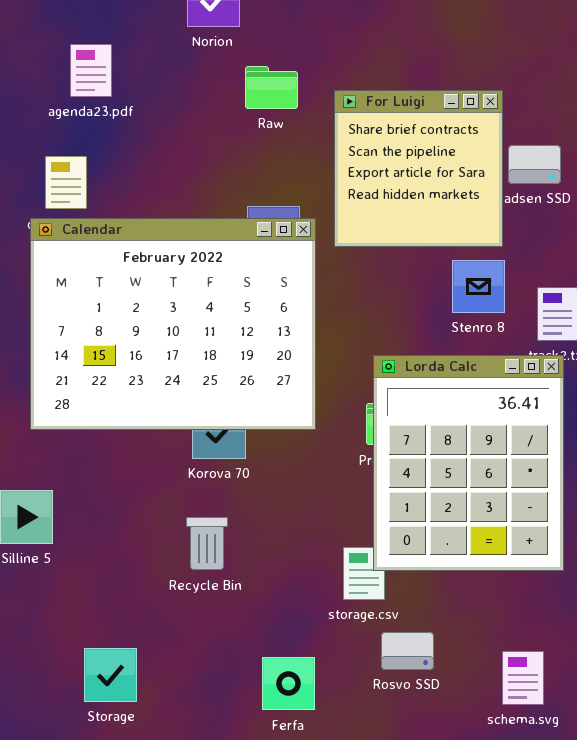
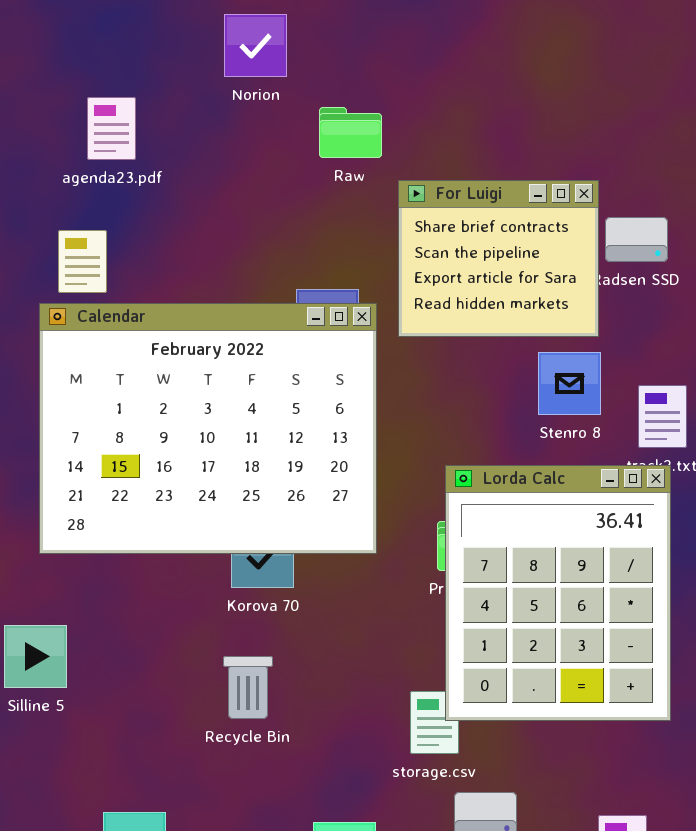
Raw: [245,66,298,109] -> [319,107,382,158], moved
For Luigi: [334,90,503,247] -> [398,180,599,337], resized

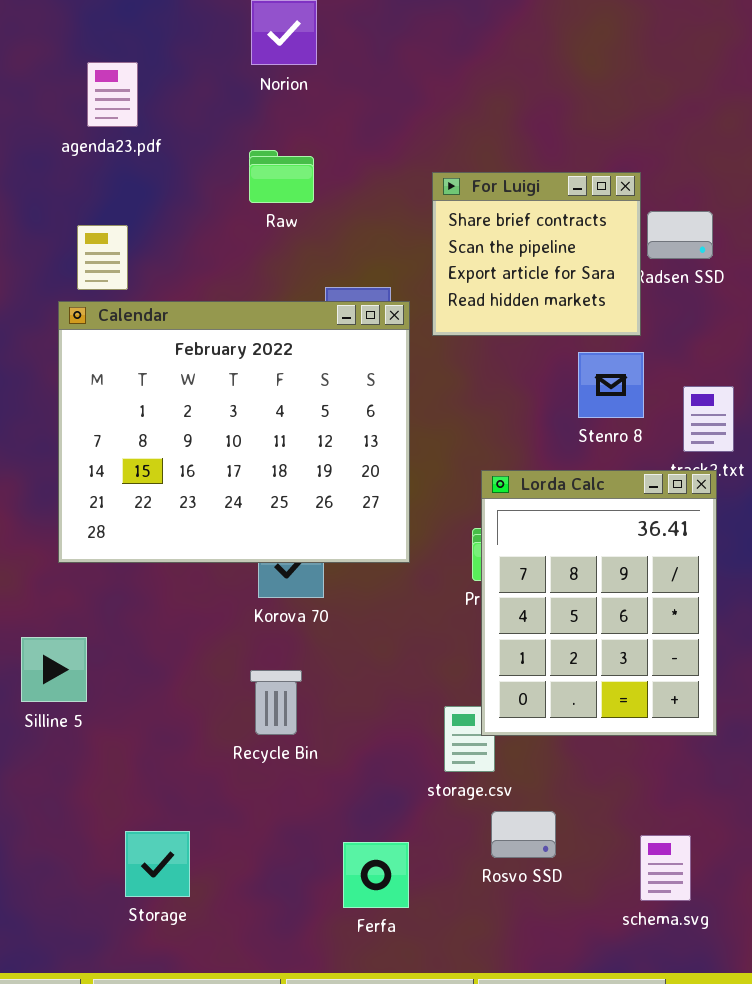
agenda23.pdf: [87,97,136,160] -> [87,62,138,127], moved
Raw: [319,107,382,158] -> [249,150,314,203], moved

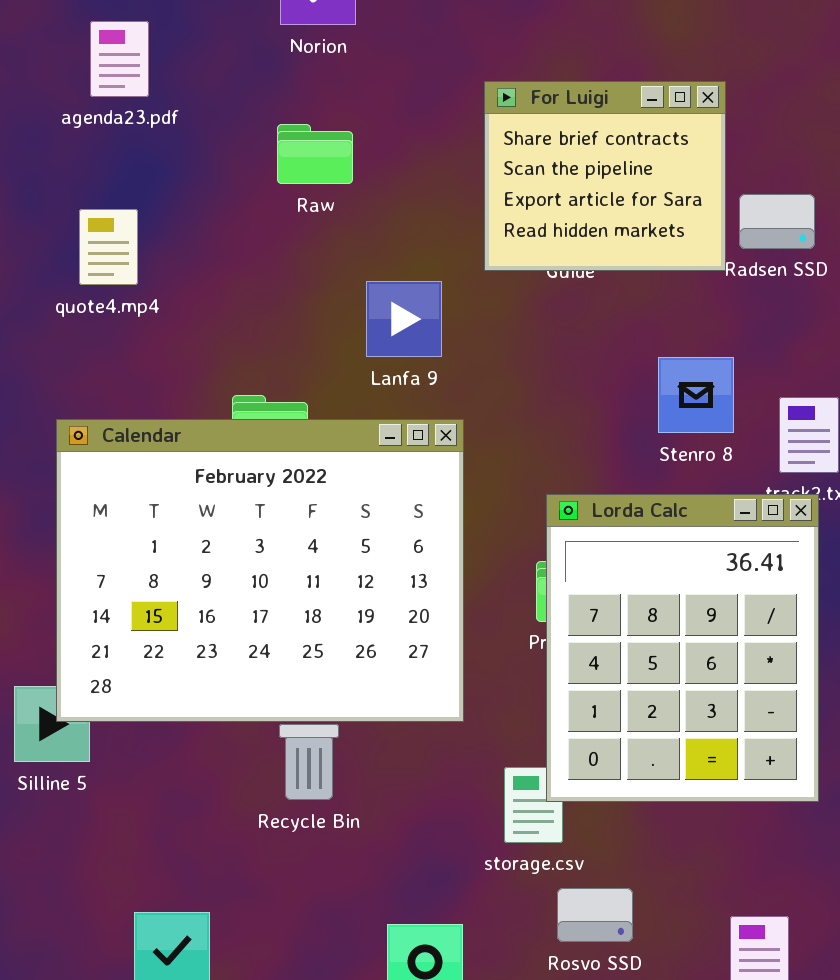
For Luigi: [432,172,641,336] -> [484,81,726,271], moved
Calendar: [58,301,410,563] -> [56,419,464,722], moved

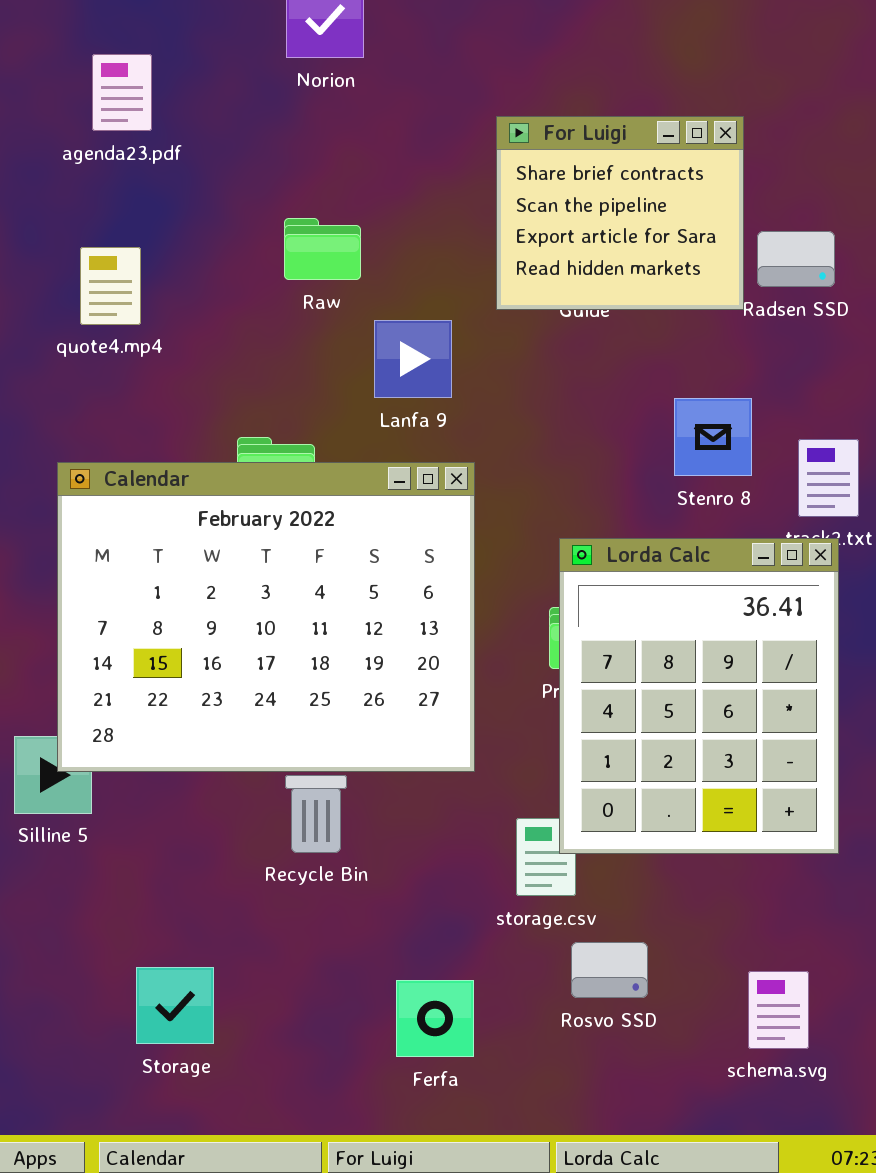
Raw: [277,124,353,184] -> [284,218,361,280], moved

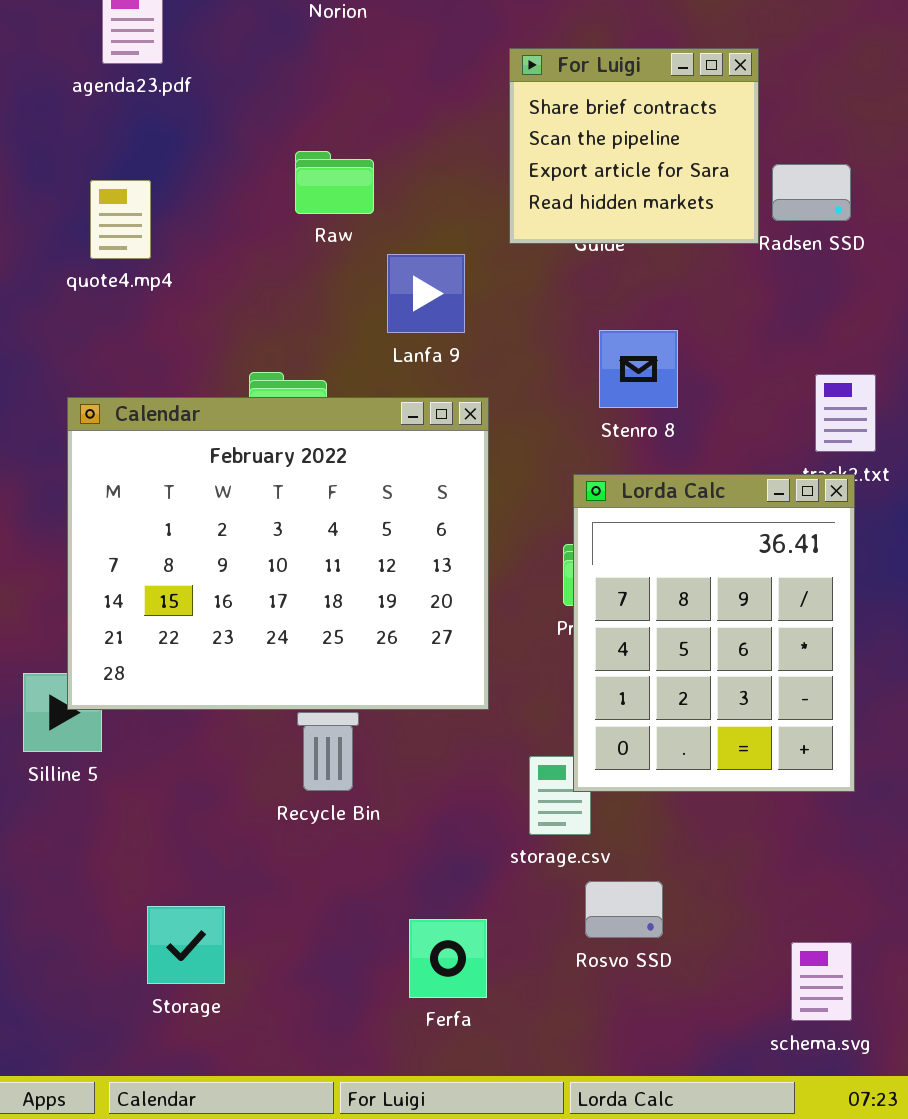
Stenro 8: [674,398,752,476] -> [599,330,678,408], moved
schema.svg: [748,971,809,1049] -> [791,942,852,1021], moved

